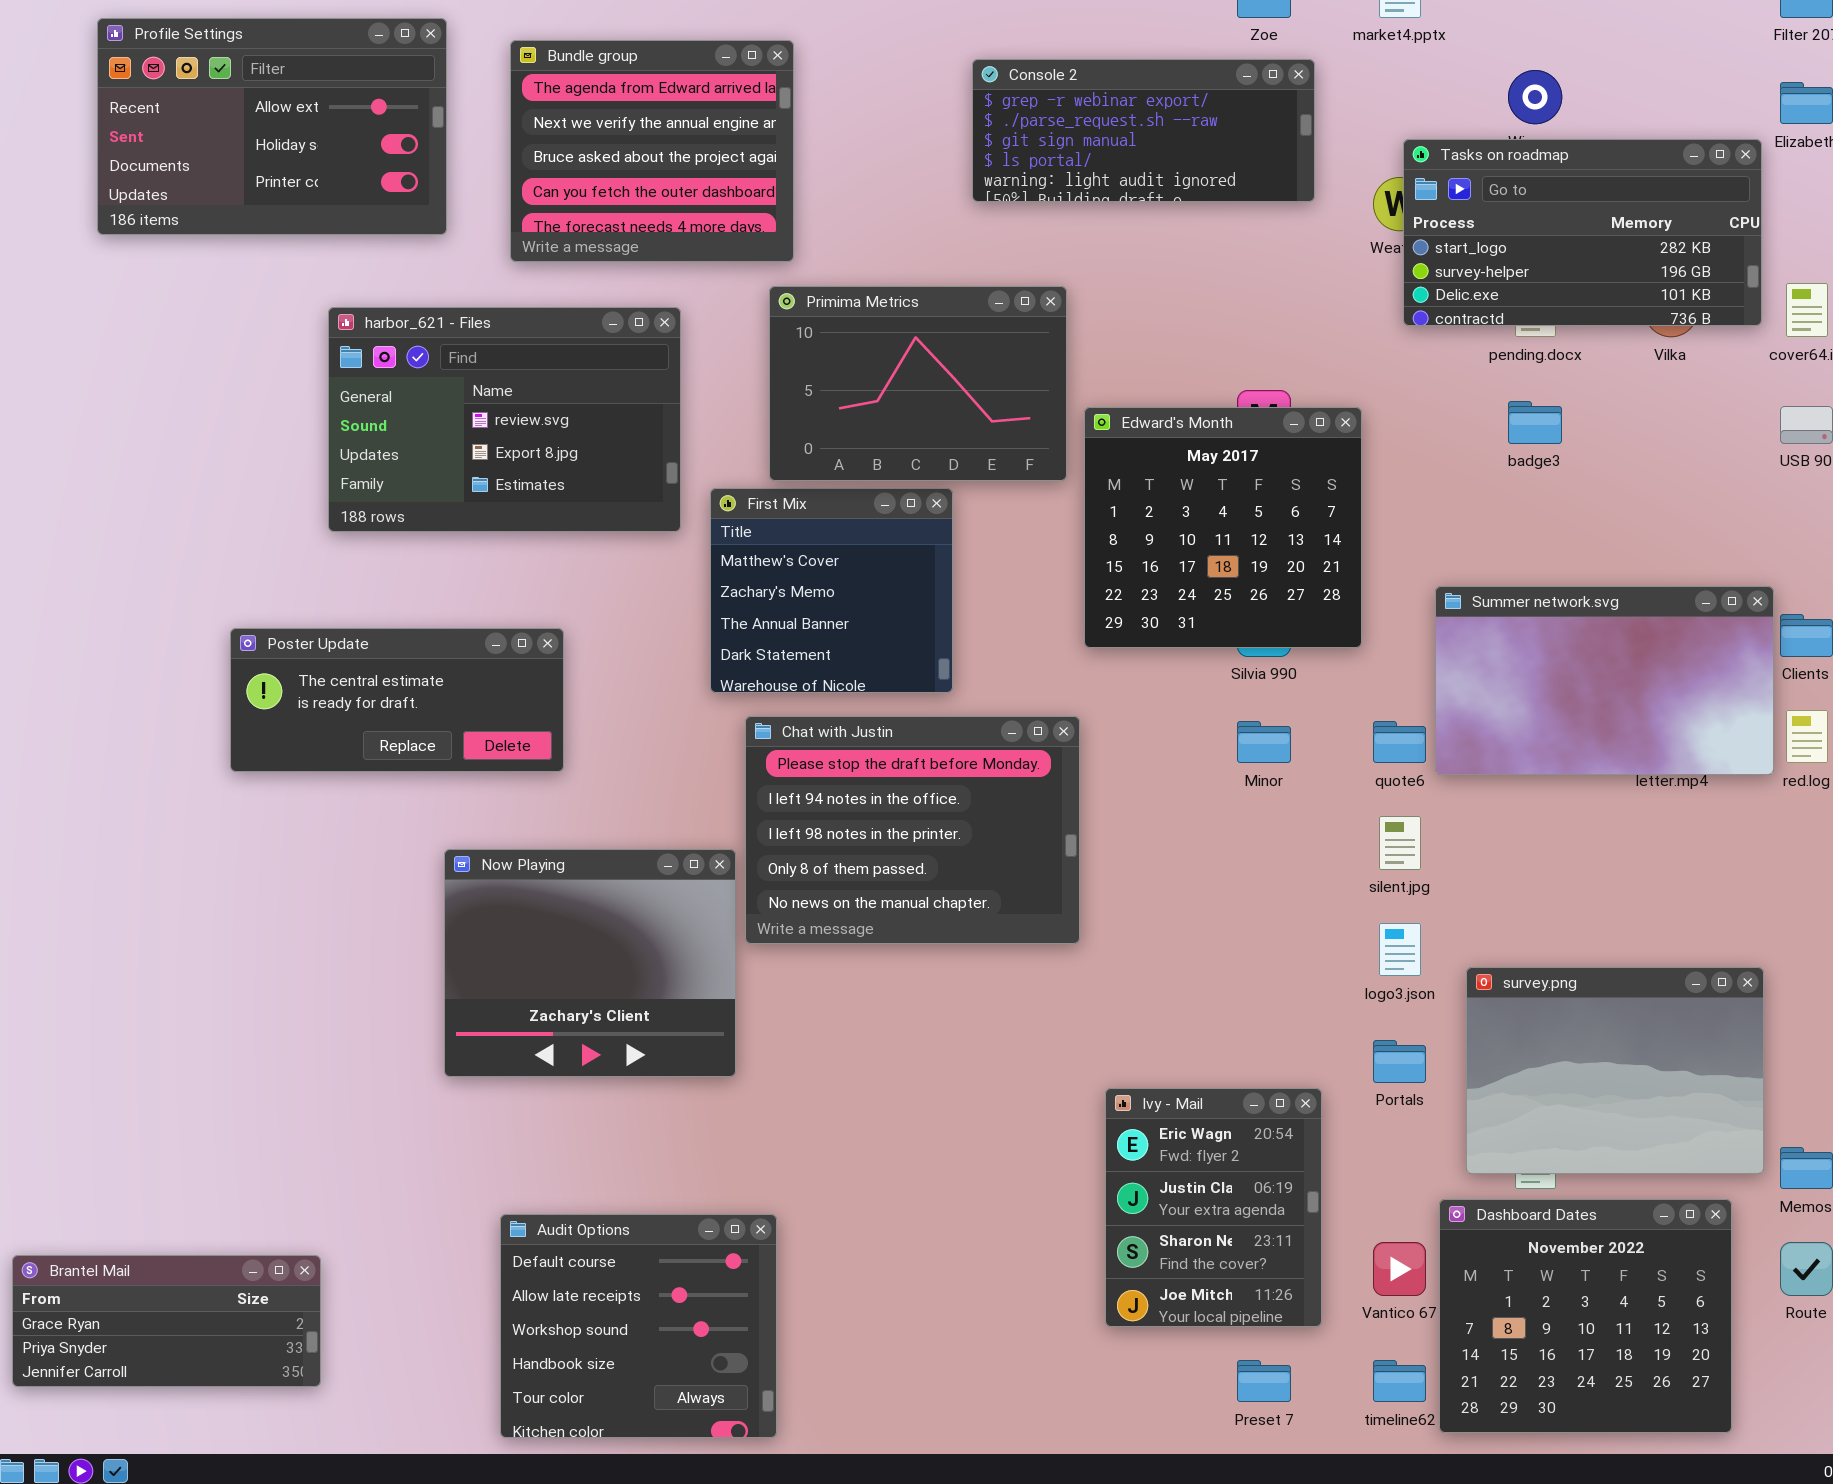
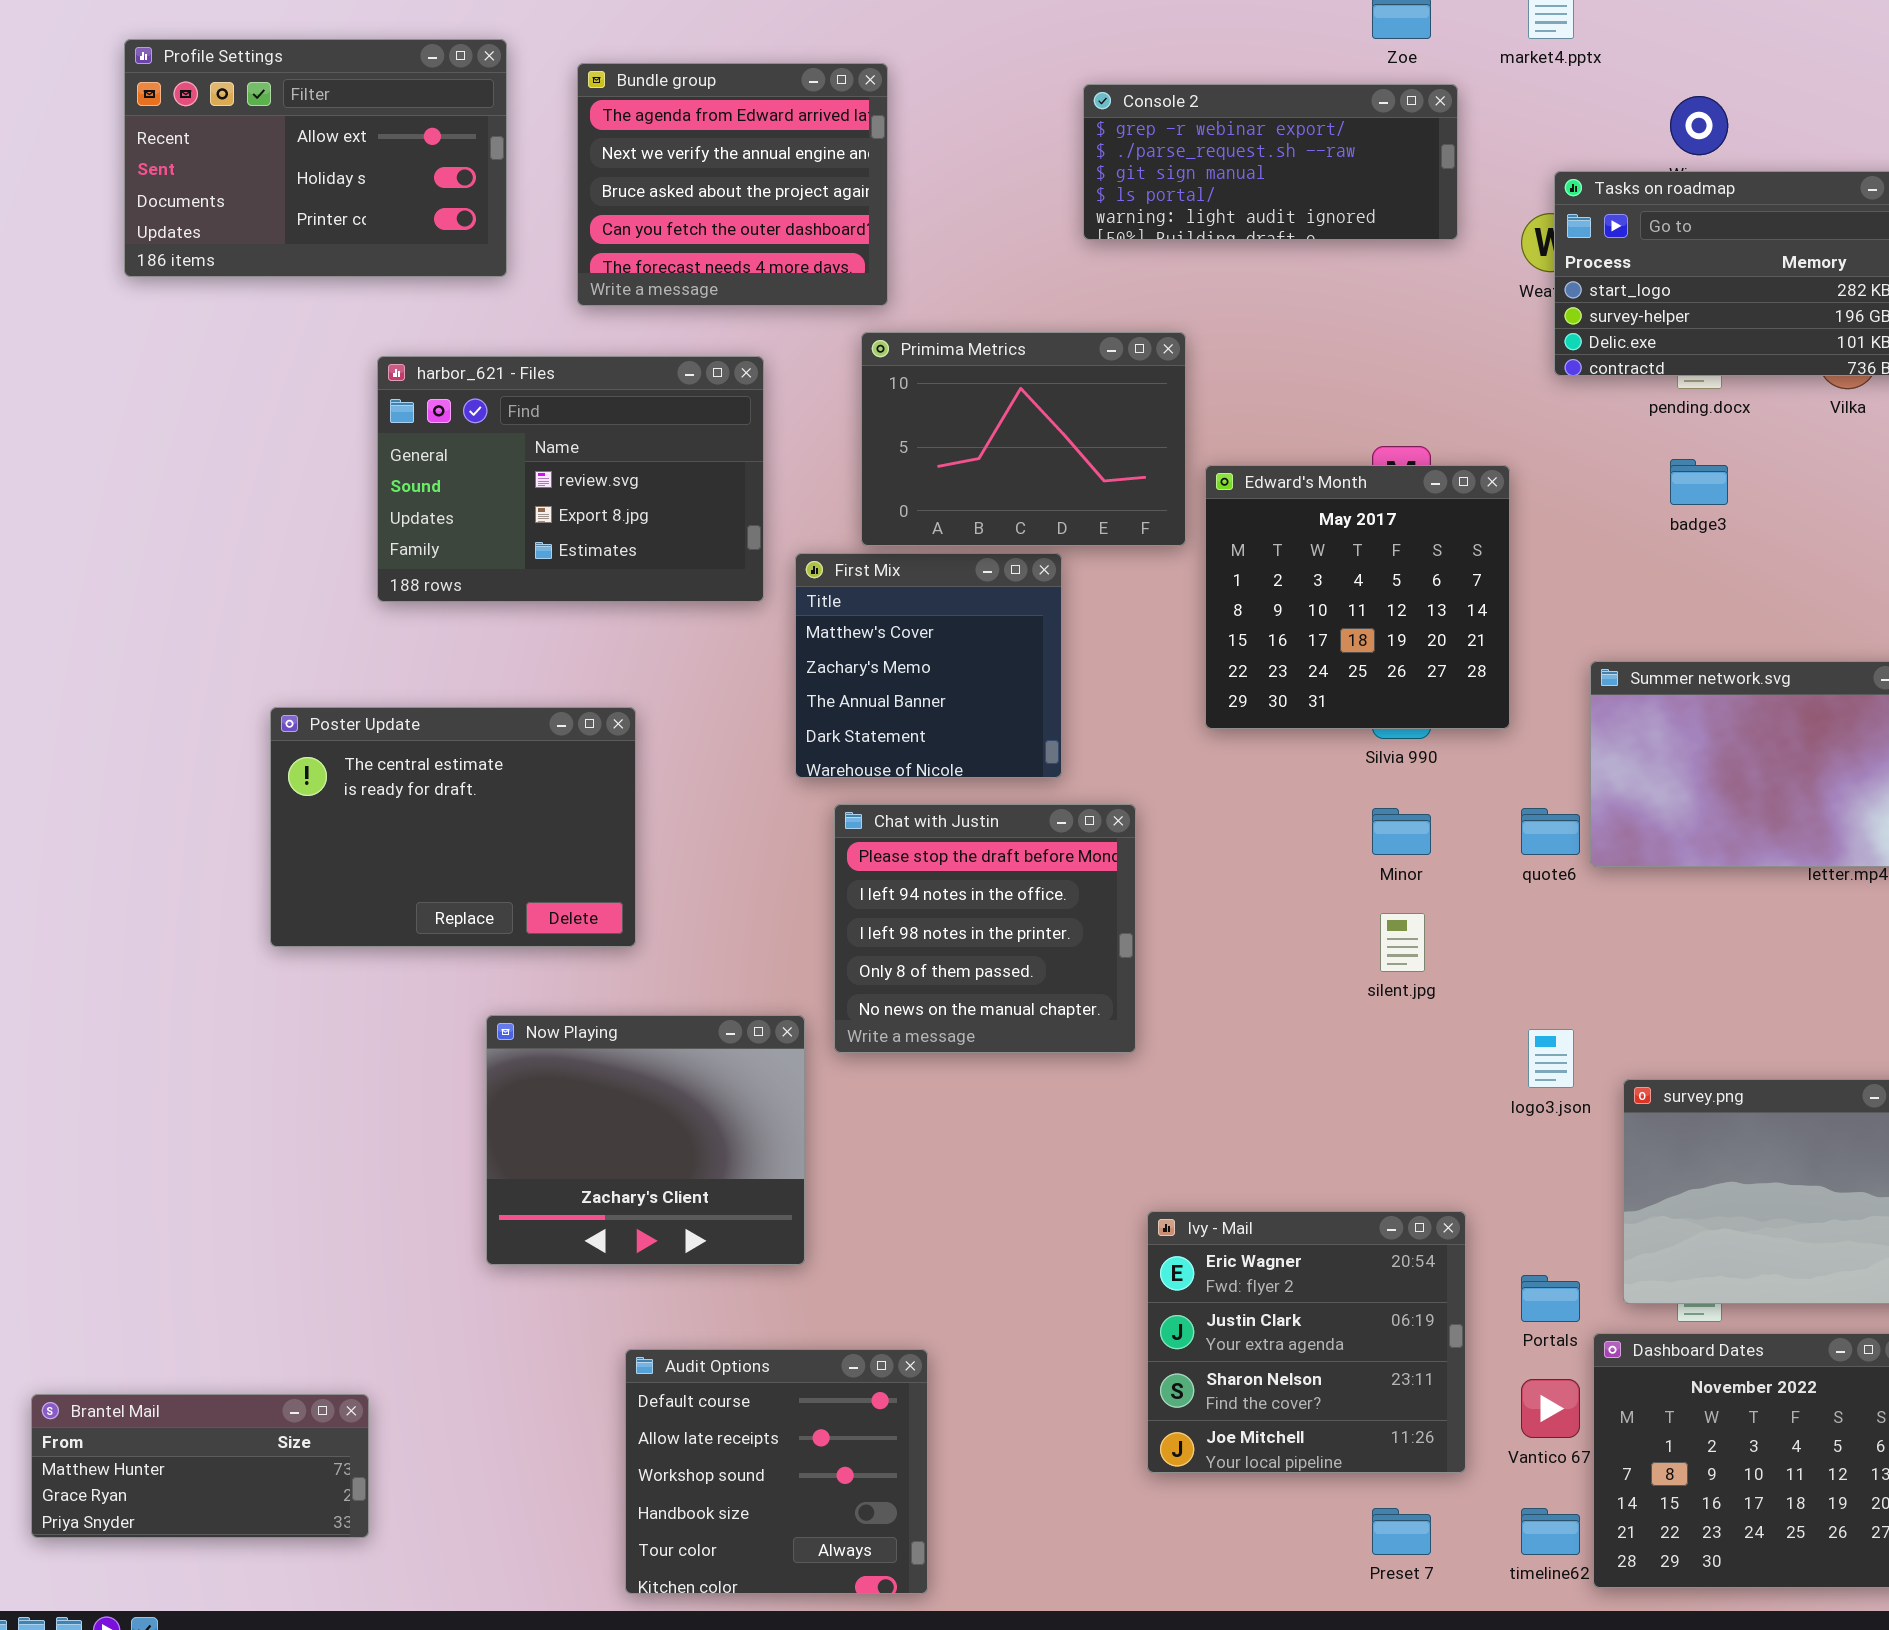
Poster Update: [230,628,564,772] -> [270,707,636,947], resized
Chat with Justin: [745,716,1080,944] -> [834,804,1136,1053], resized
silent.jpg: [1379,816,1421,870] -> [1380,913,1425,972], moved
Now Playing: [444,849,736,1077] -> [486,1015,805,1265], moved
Portals: [1373,1040,1426,1083] -> [1521,1275,1580,1322], moved
Ivy - Mail: [1105,1088,1322,1327] -> [1147,1211,1466,1473], resized
Audit Options: [500,1214,777,1438] -> [625,1349,928,1594], moved
Brantel Mail: [12,1255,321,1387] -> [31,1394,369,1538], scrolled up 1 row

